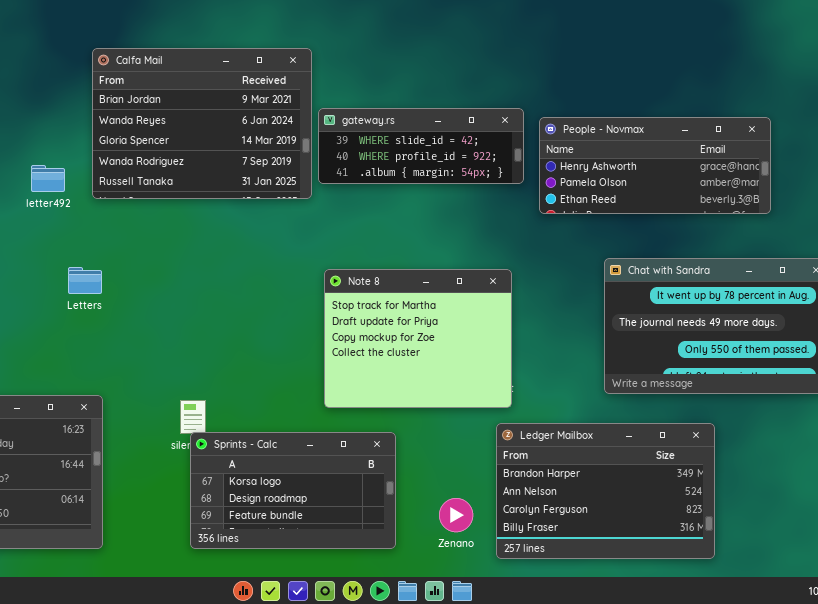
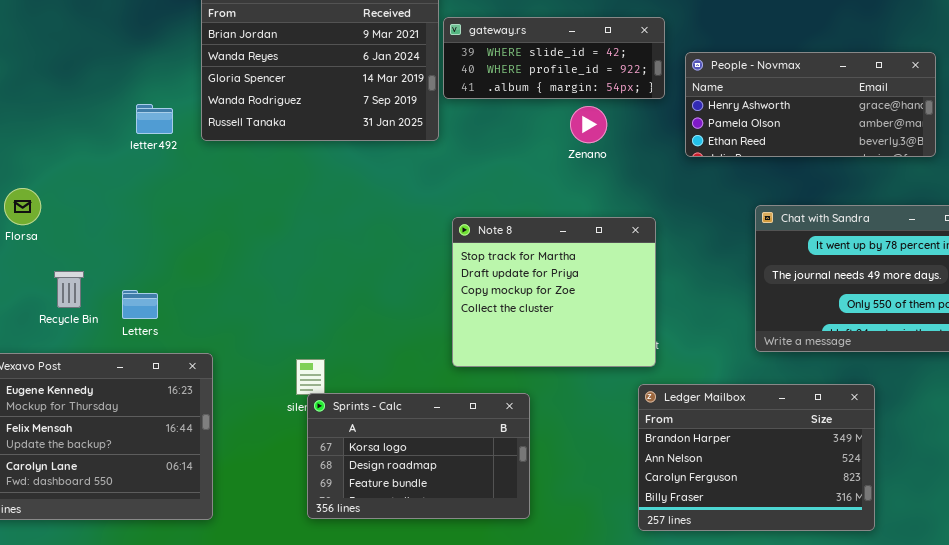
gateway.rs: [318,108,524,184] -> [443,17,665,99], moved
Letters: [68,267,102,294] -> [122,290,158,319], moved
Zenano: [439,498,473,532] -> [570,106,607,143], moved

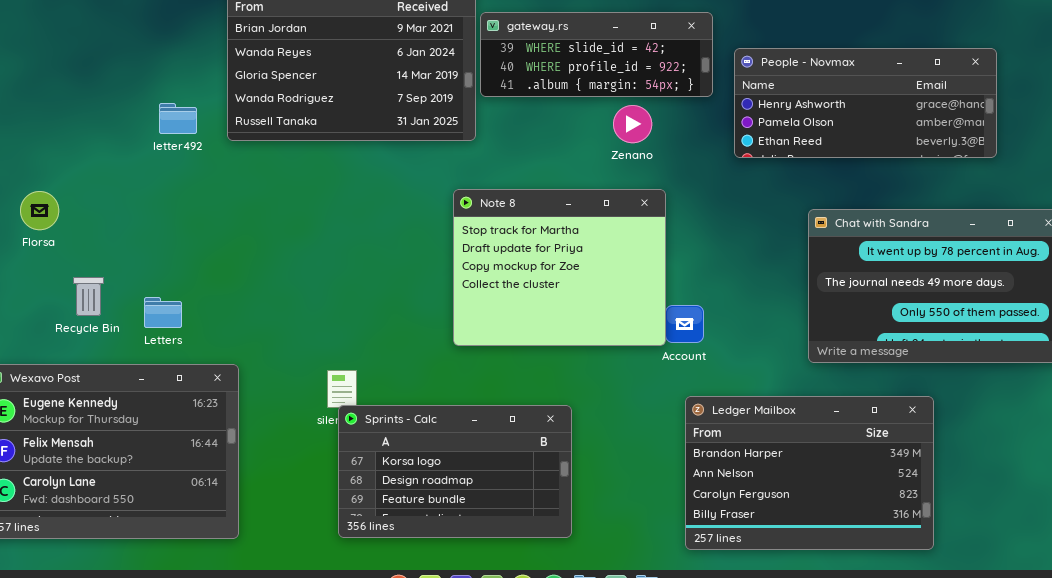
Note 8: [452,217,656,367] -> [453,189,666,346], moved

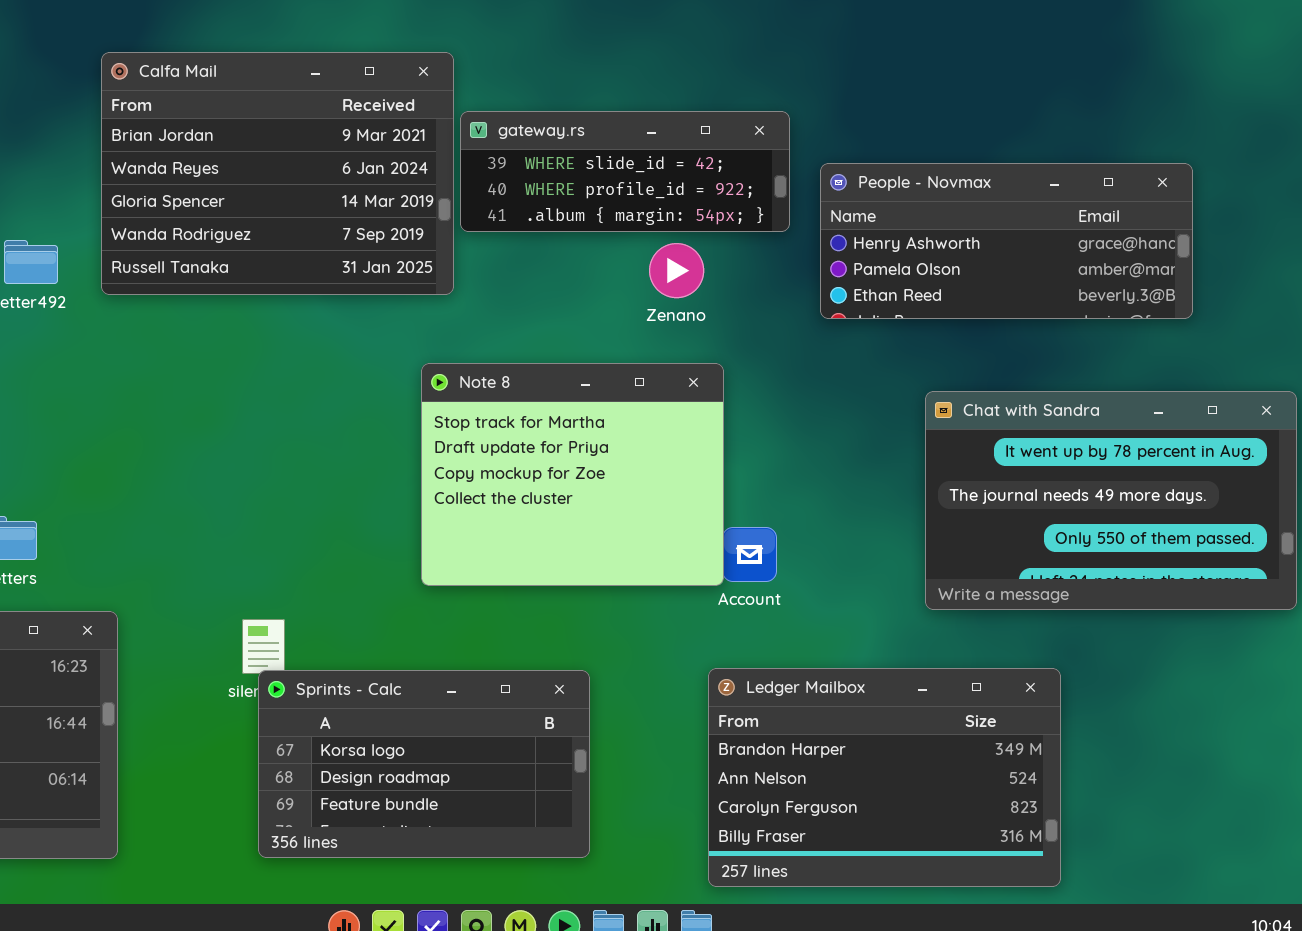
Ledger Mailbox: [685,396,934,550] -> [708,668,1061,887], moved

